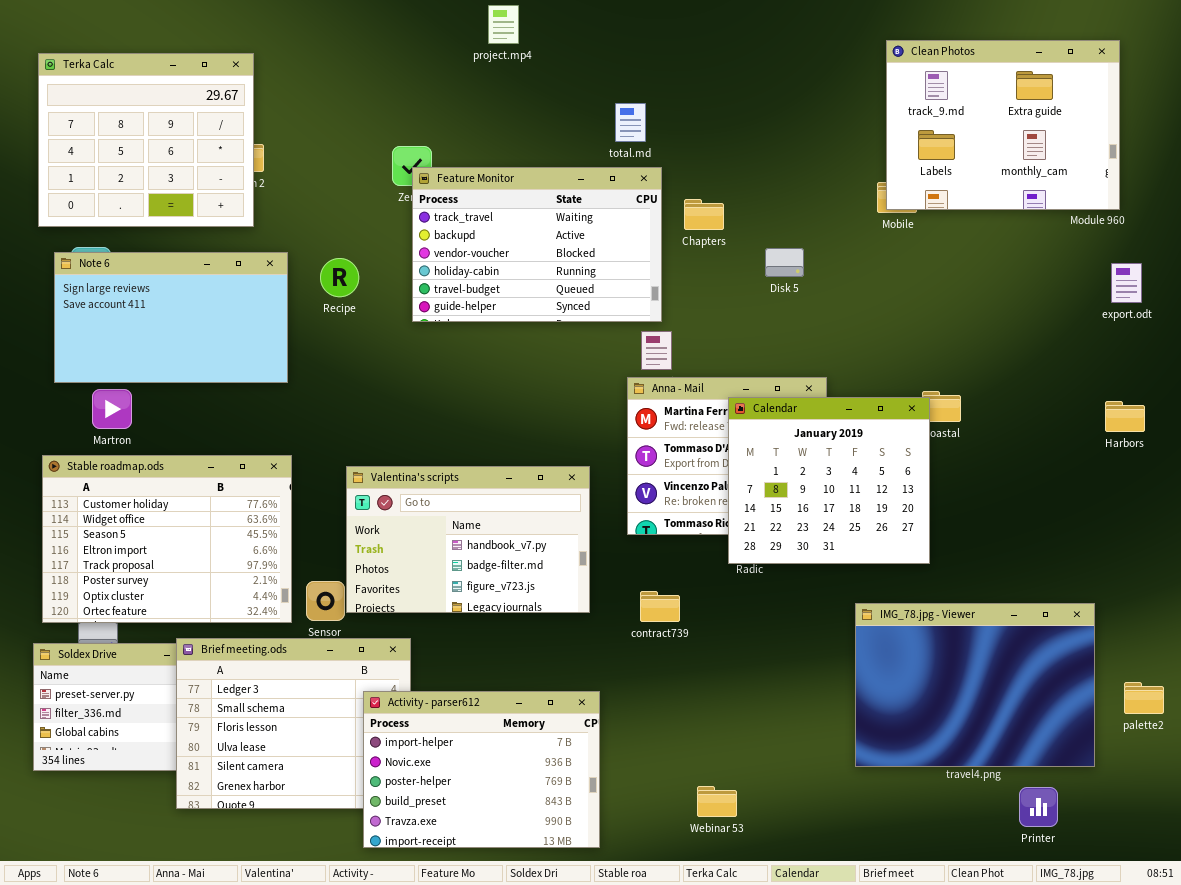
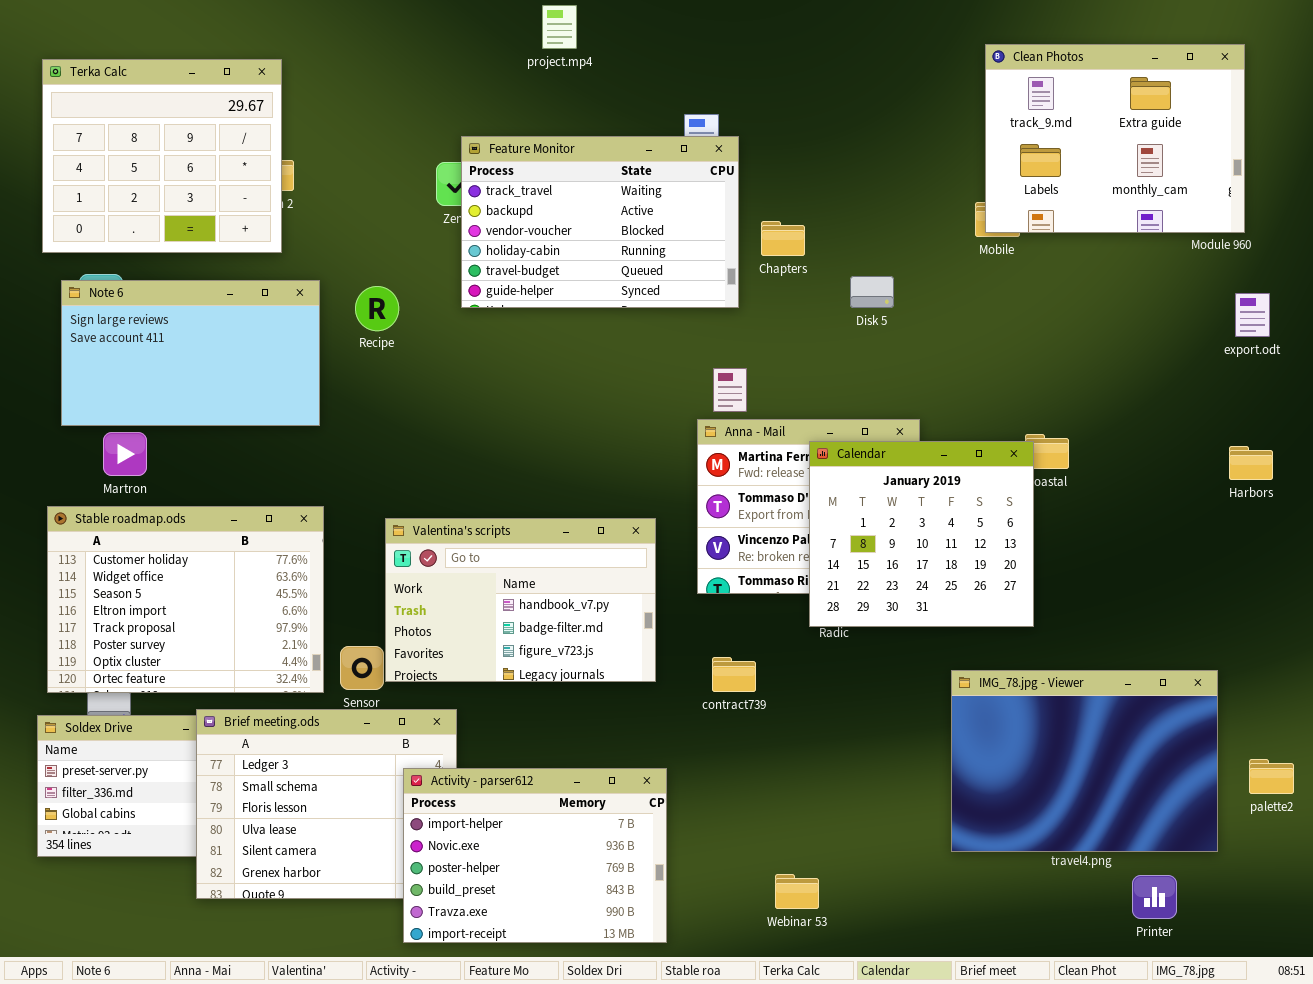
Feature Monitor: [412,167,662,322] -> [461,136,739,308], moved

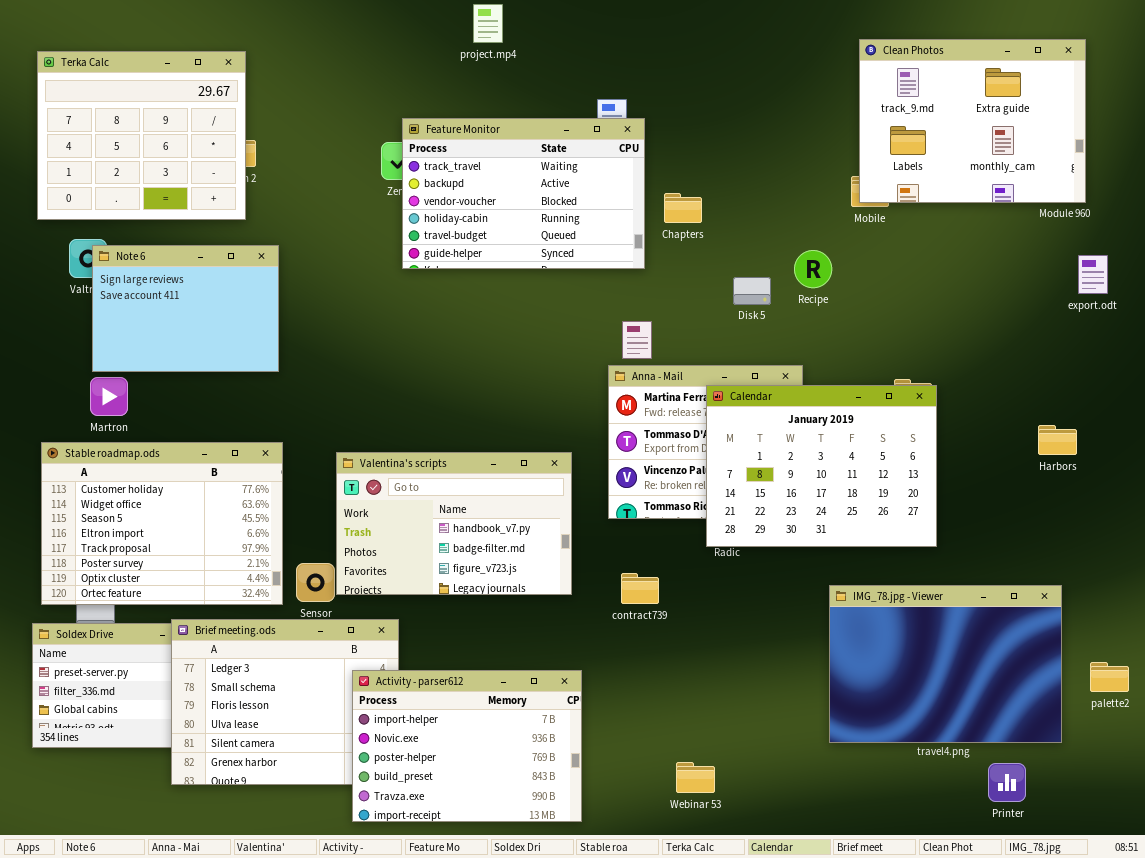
Disk 5: [850,276,894,308] -> [733,277,771,305], moved
Note 6: [61,280,320,426] -> [92,245,279,372], resized
Recipe: [355,286,399,331] -> [794,250,832,288], moved
Calendar: [809,441,1034,627] -> [706,385,937,547], resized
Harbors: [1229,446,1273,480] -> [1038,425,1077,455], moved

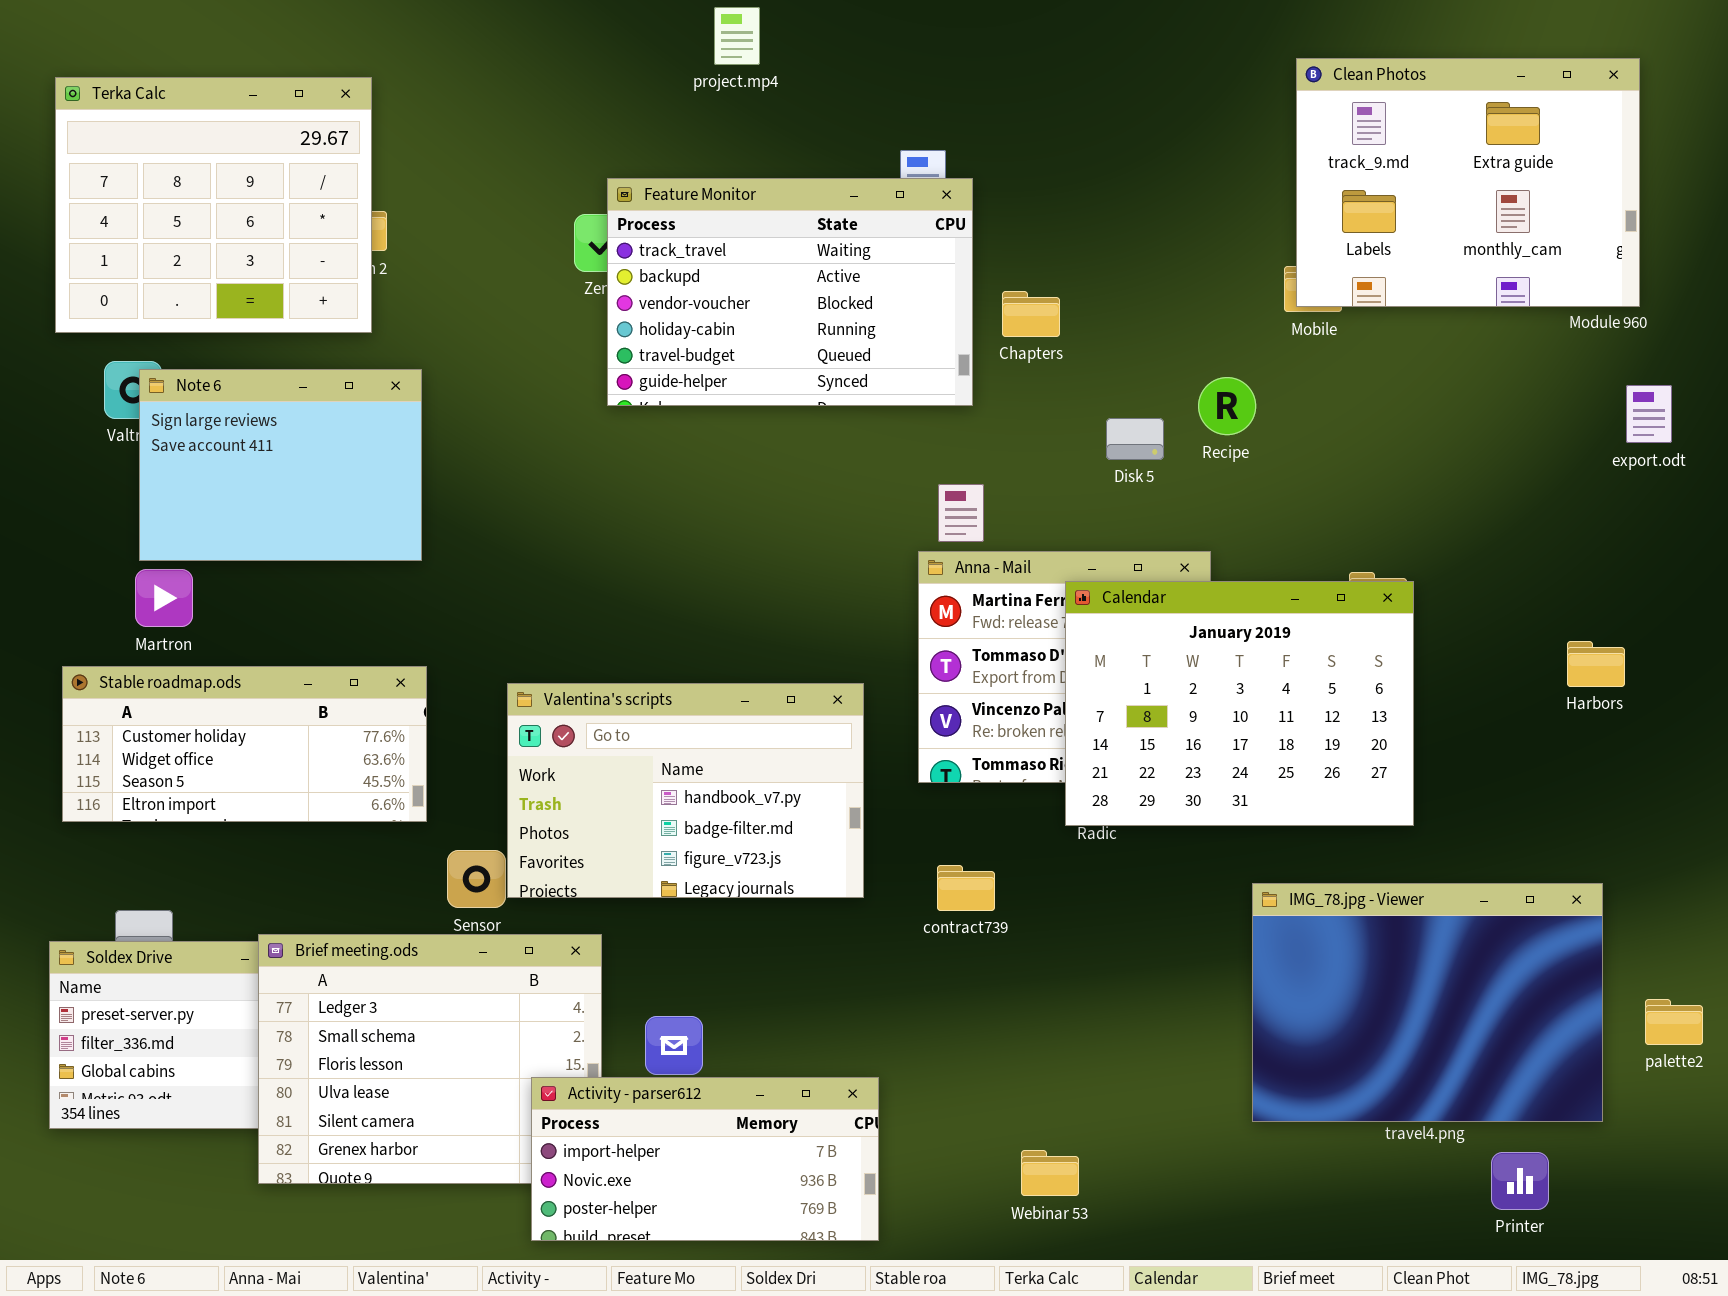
Stable roadmap.ods: [41,442,283,605] -> [62,666,427,822], resized
Activity - parser612: [352,670,582,822] -> [531,1077,879,1241], resized

